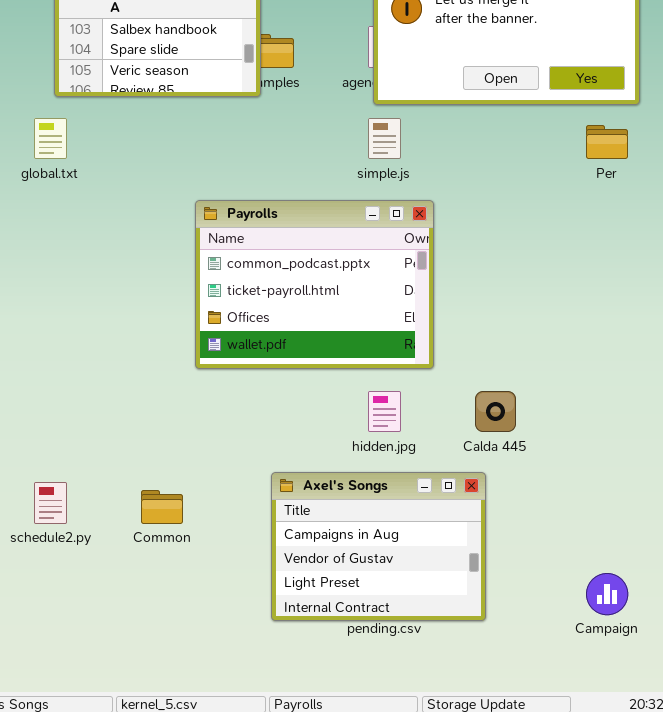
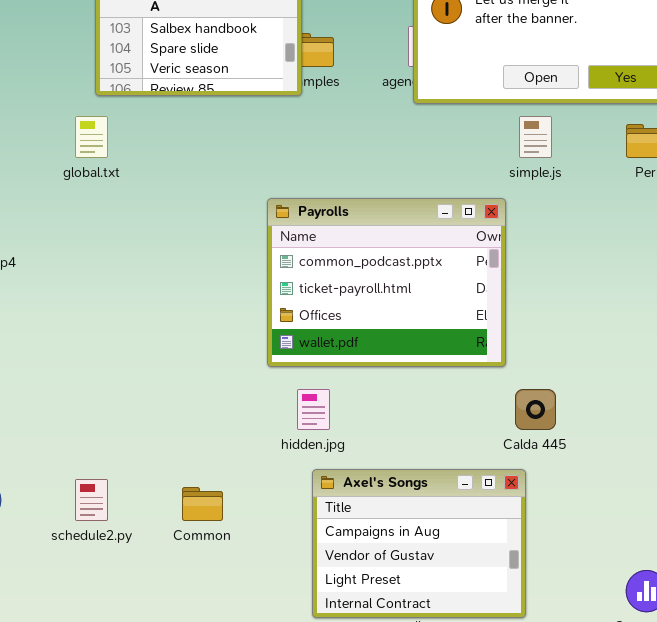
simple.js: [368,118,401,159] -> [519,116,552,158], moved
Payrolls: [195,200,434,369] -> [267,198,506,367], moved
hidden.jpg: [368,391,401,432] -> [297,389,330,430], moved

